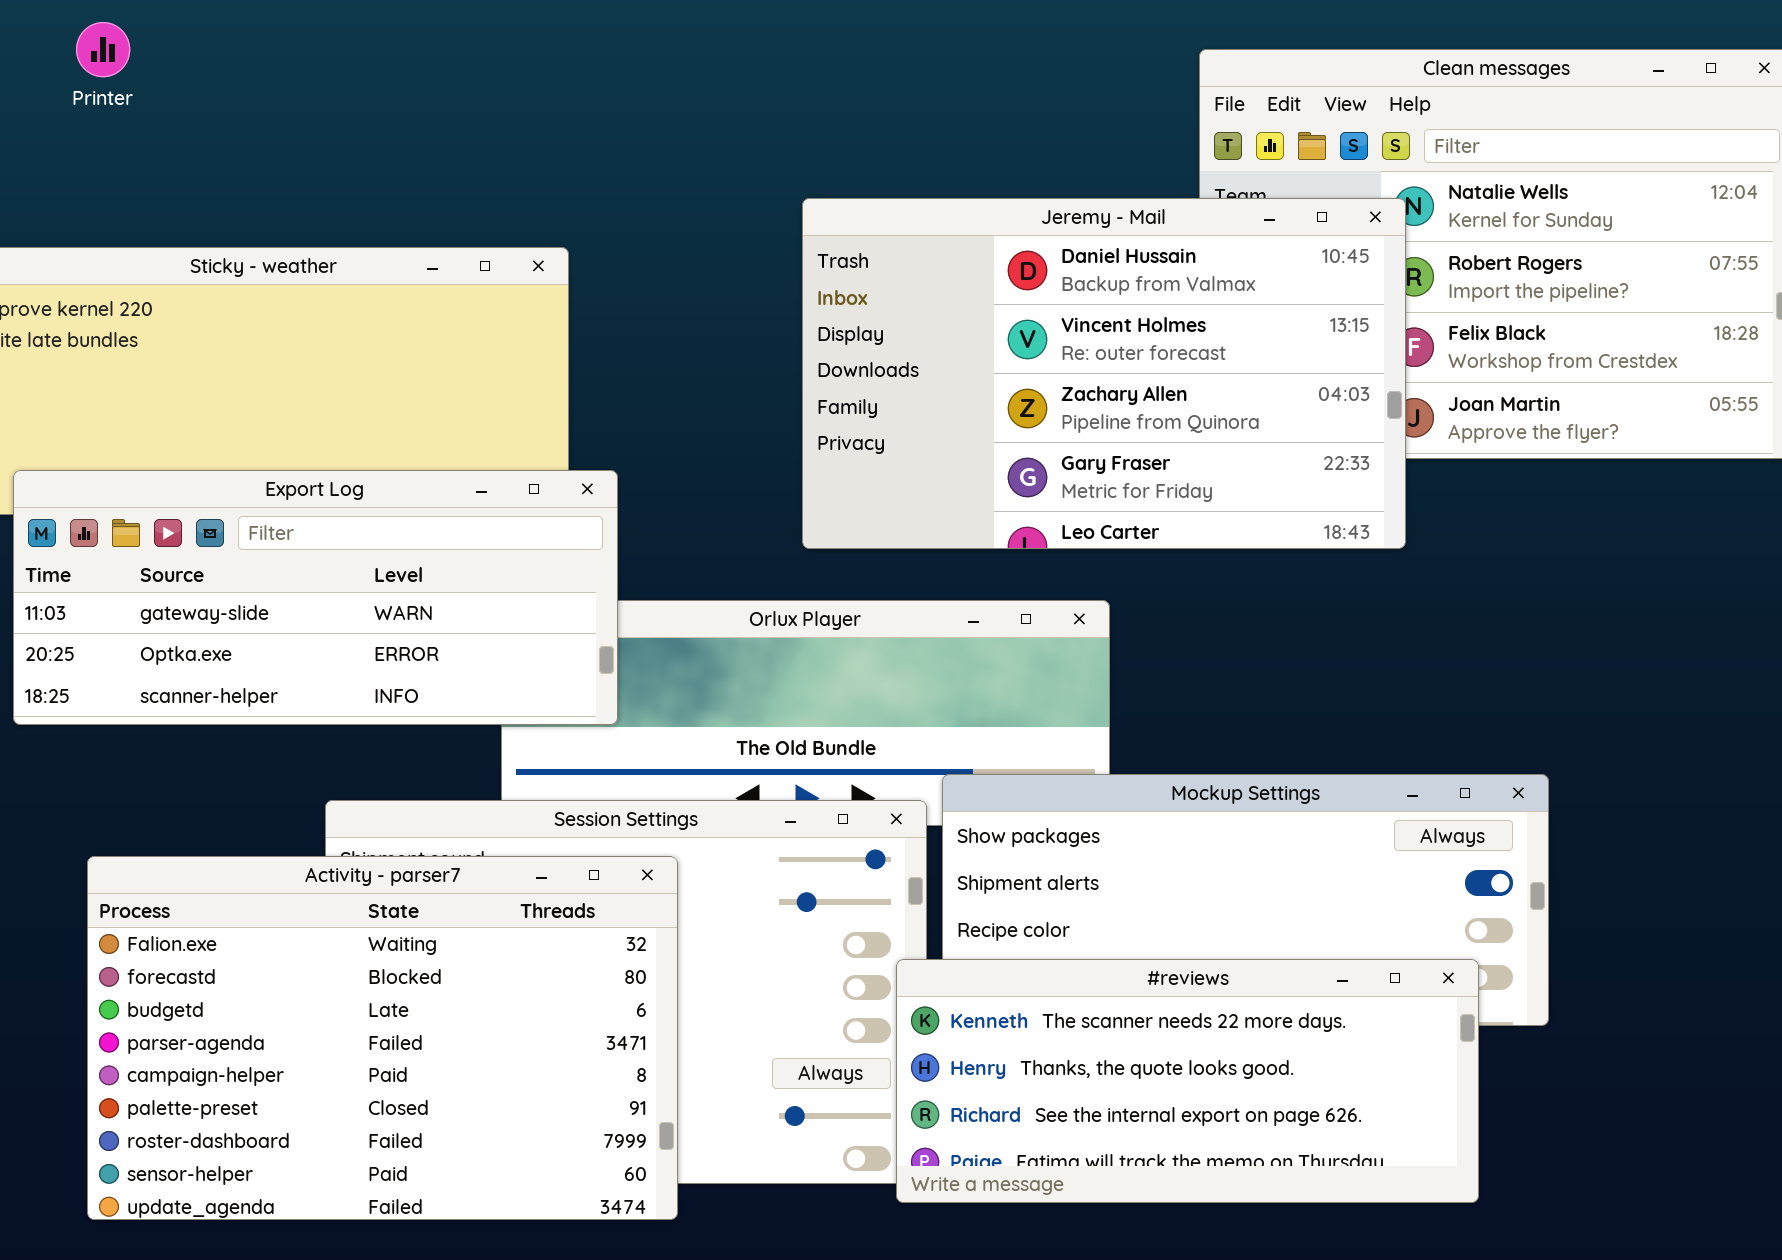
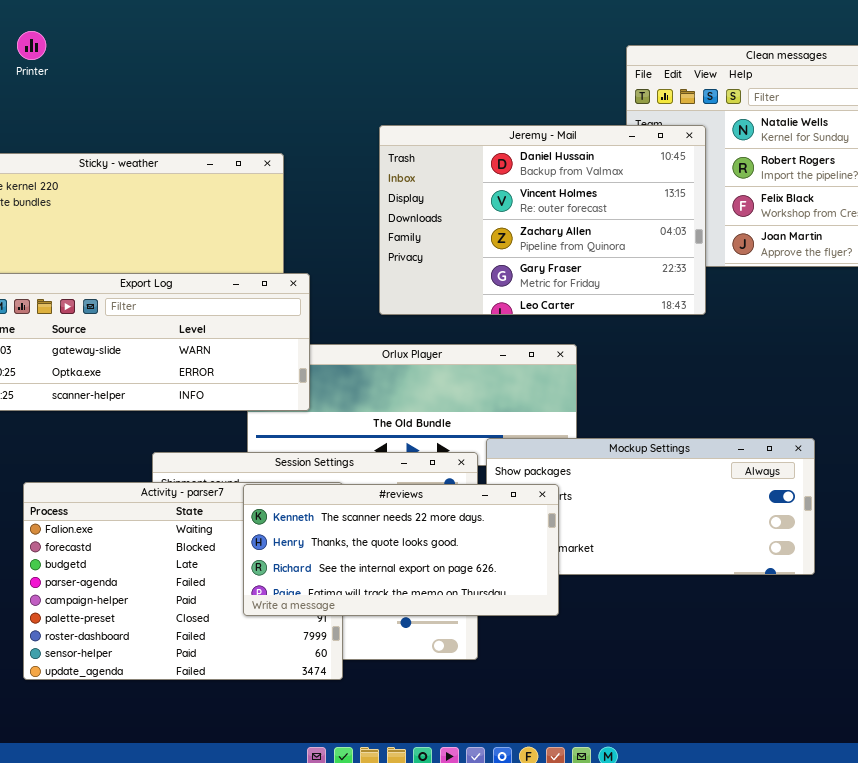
Jeremy - Mail: [802,198,1406,549] -> [379,125,706,315], moved
#reviews: [896,959,1479,1203] -> [243,484,559,616], moved

